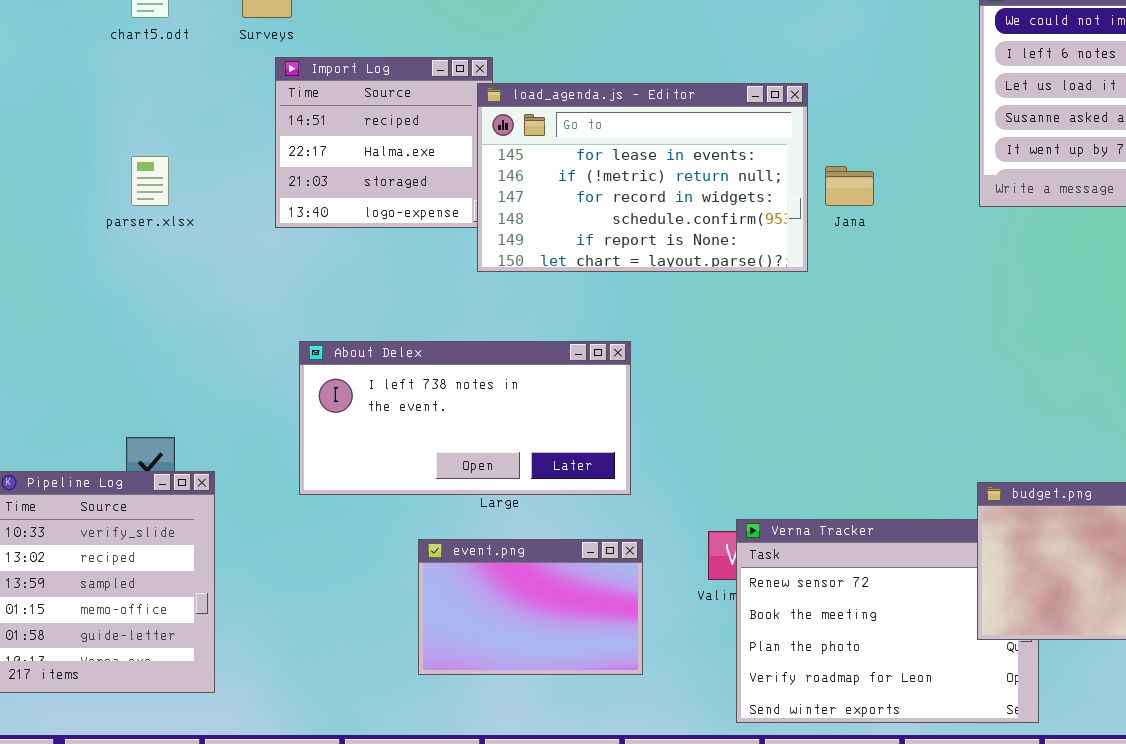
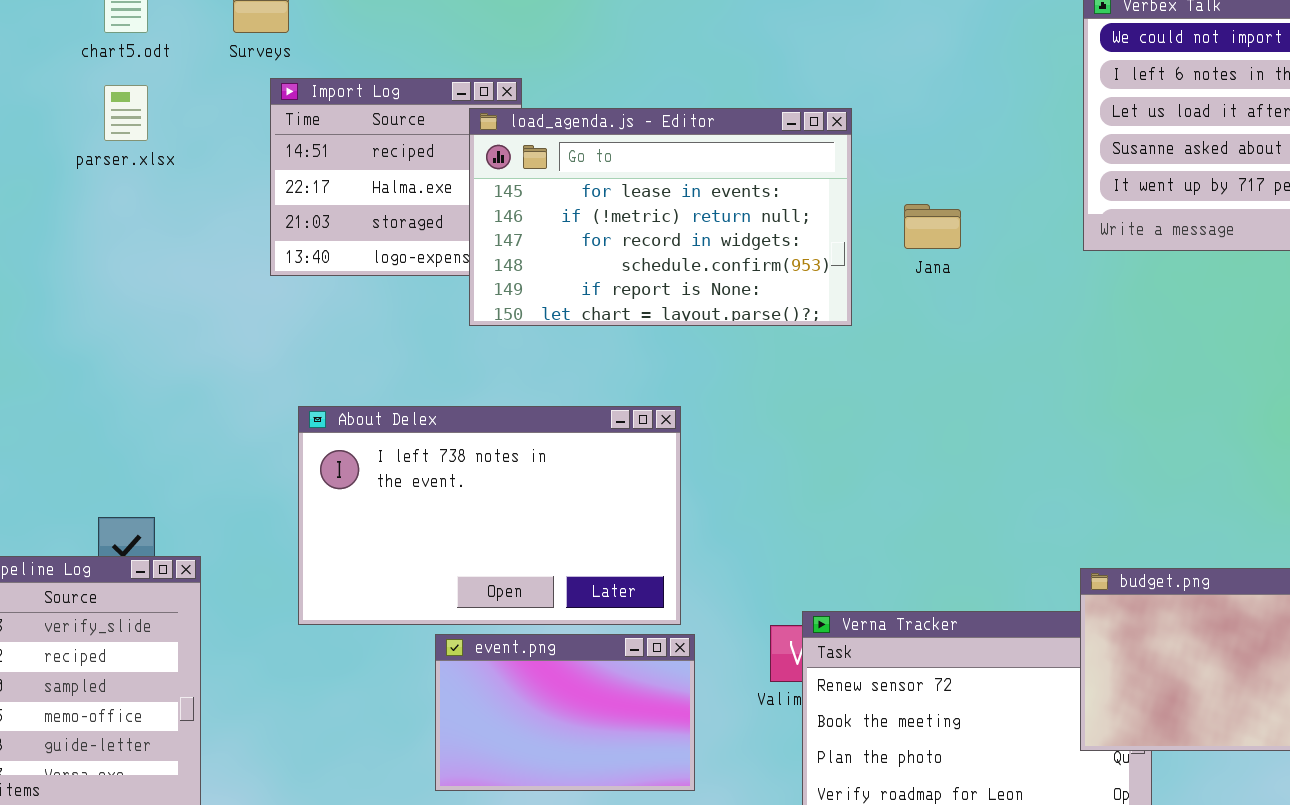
load_agenda.js - Editor: [477,83,808,272] -> [469,108,852,326], moved
parser.xlsx: [131,156,169,206] -> [104,85,148,141], moved
About Delex: [299,341,631,495] -> [298,406,681,625], resized

